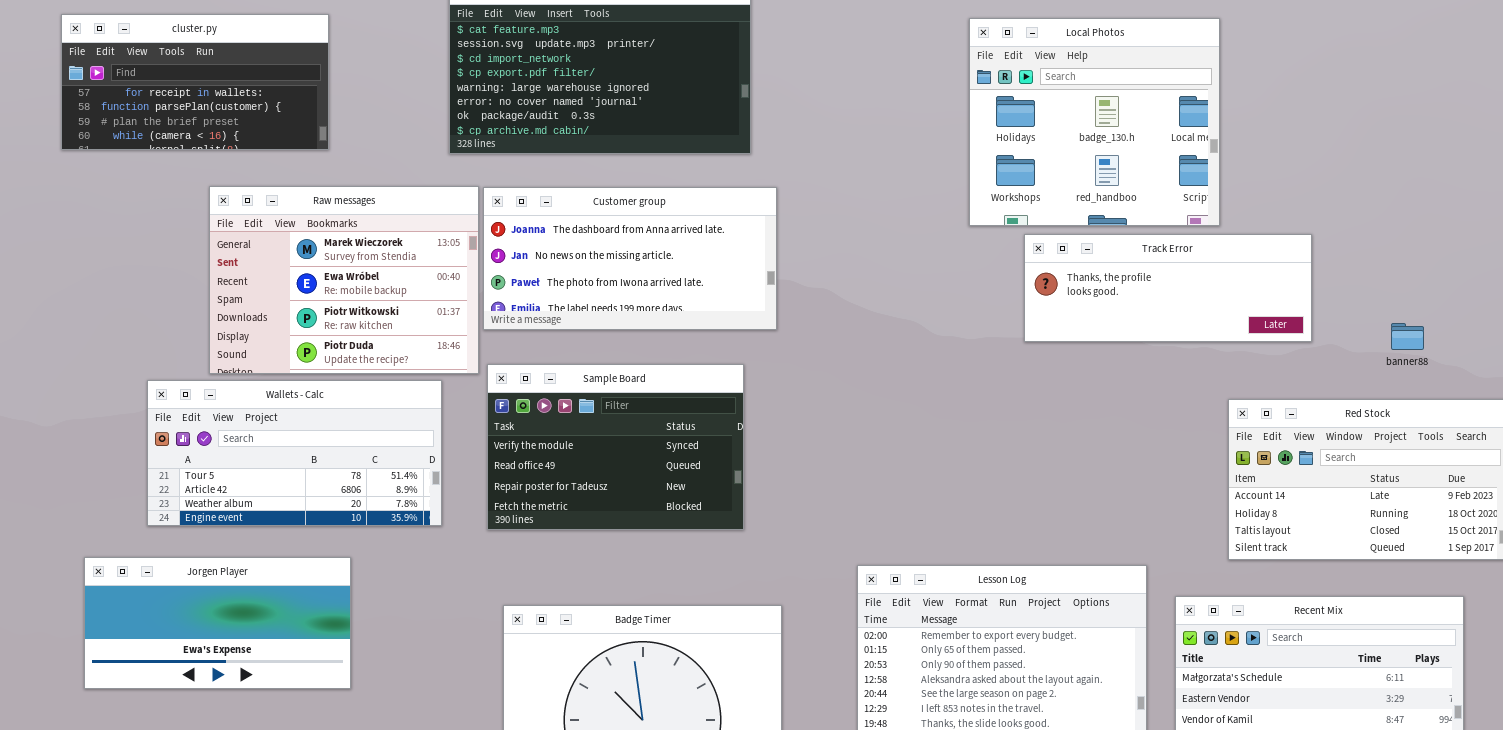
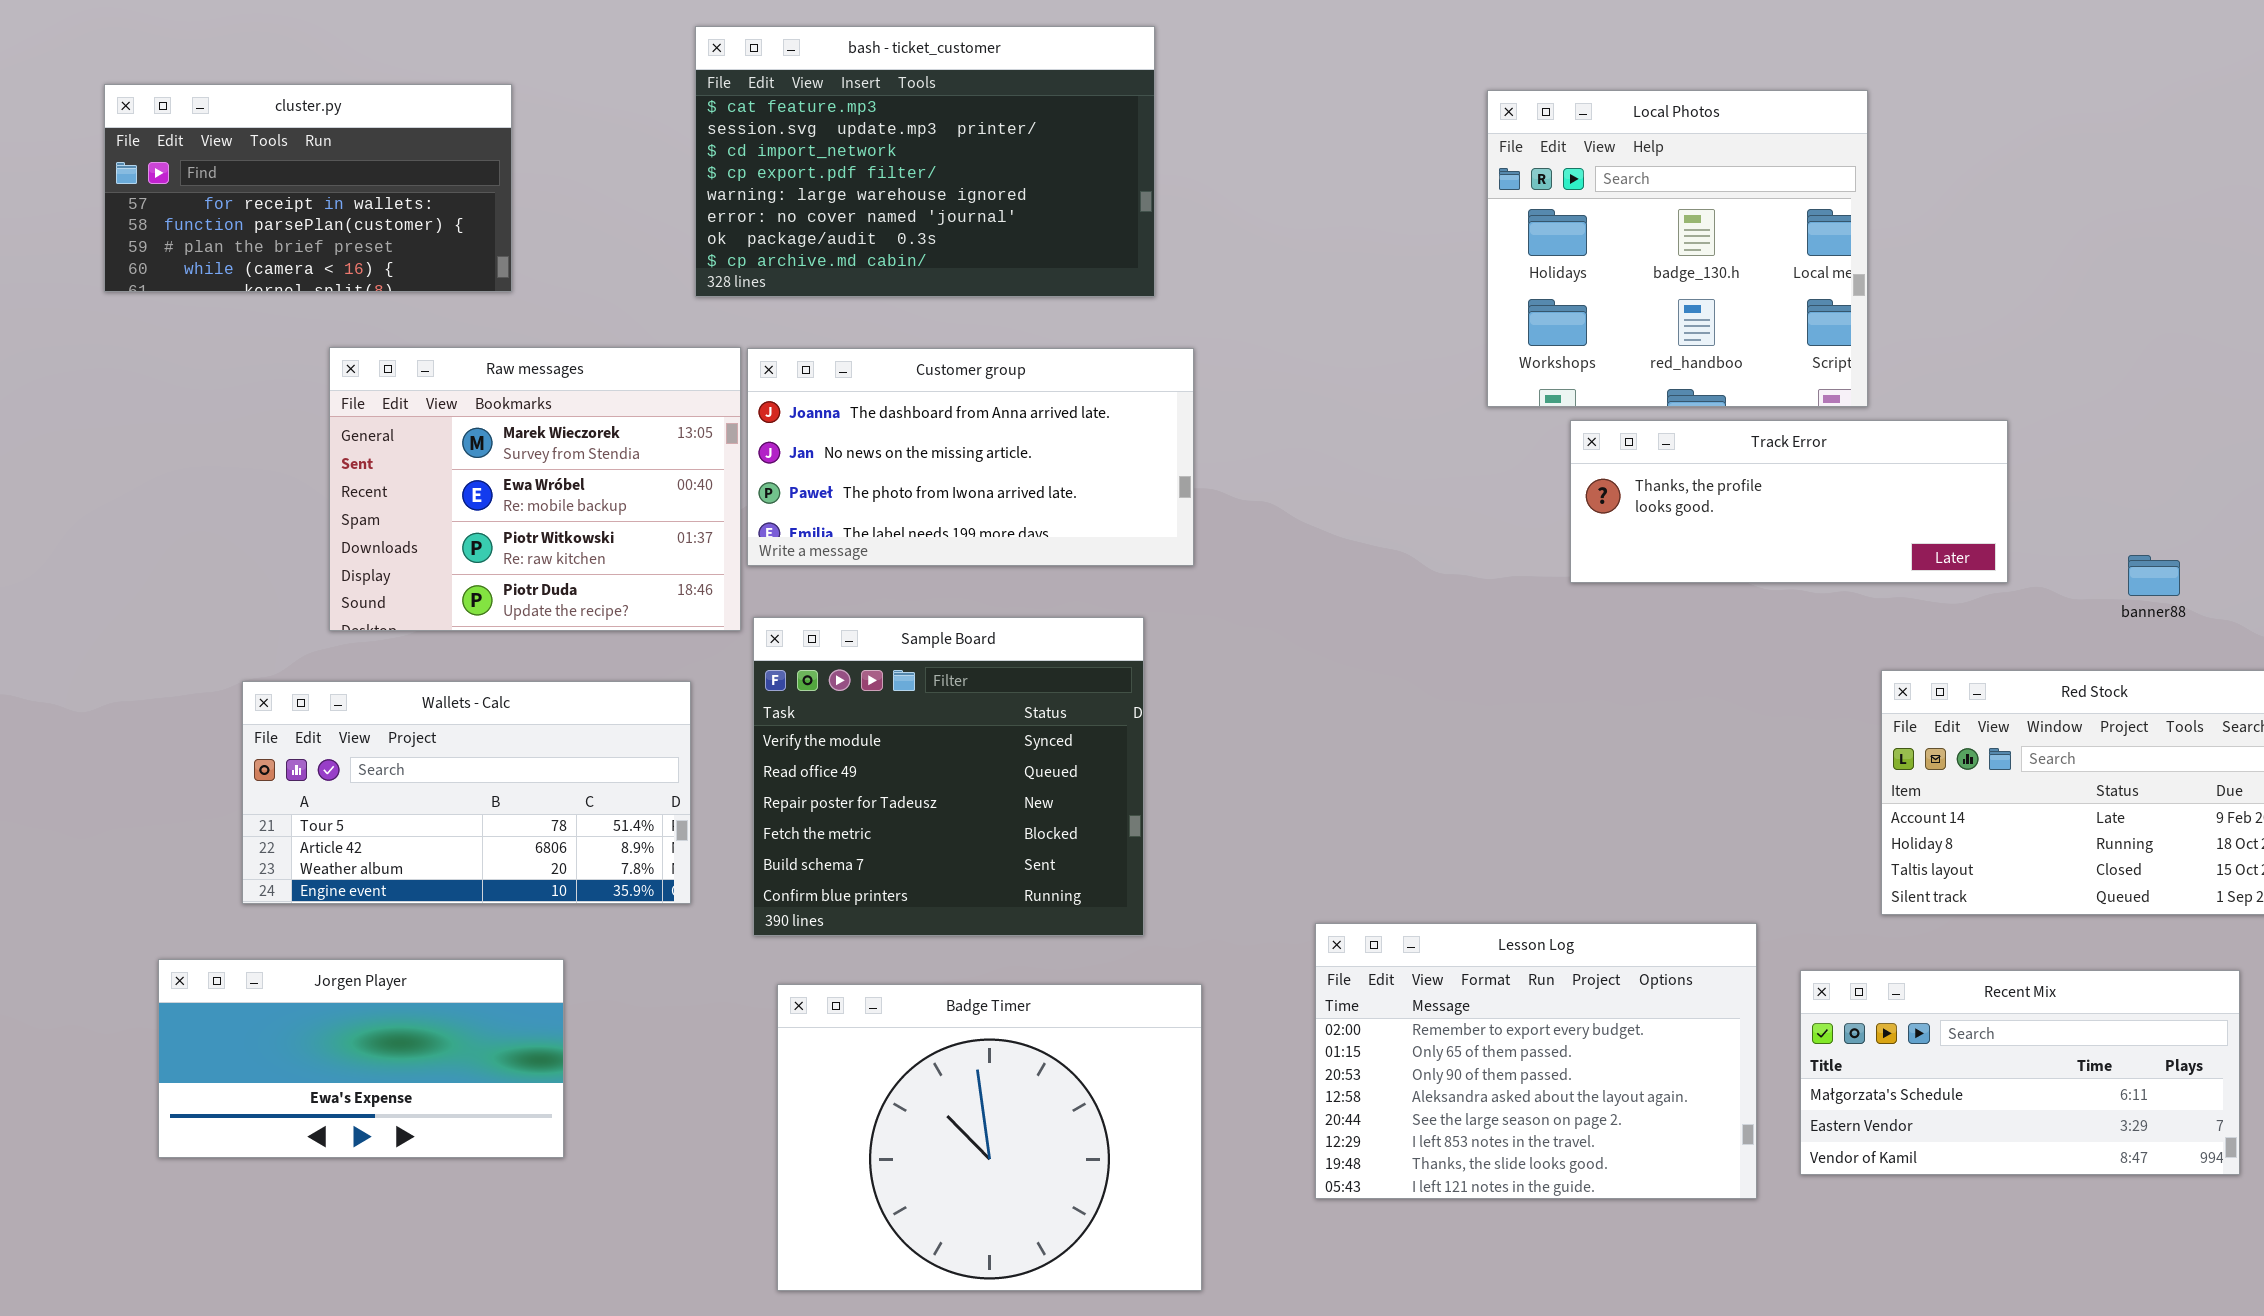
Sample Board: [487,364,744,530] -> [753,617,1144,936], resized
Wallets - Calc: [147,380,442,526] -> [242,681,691,904], moved
Jorgen Player: [84,557,351,689] -> [158,959,564,1158], moved

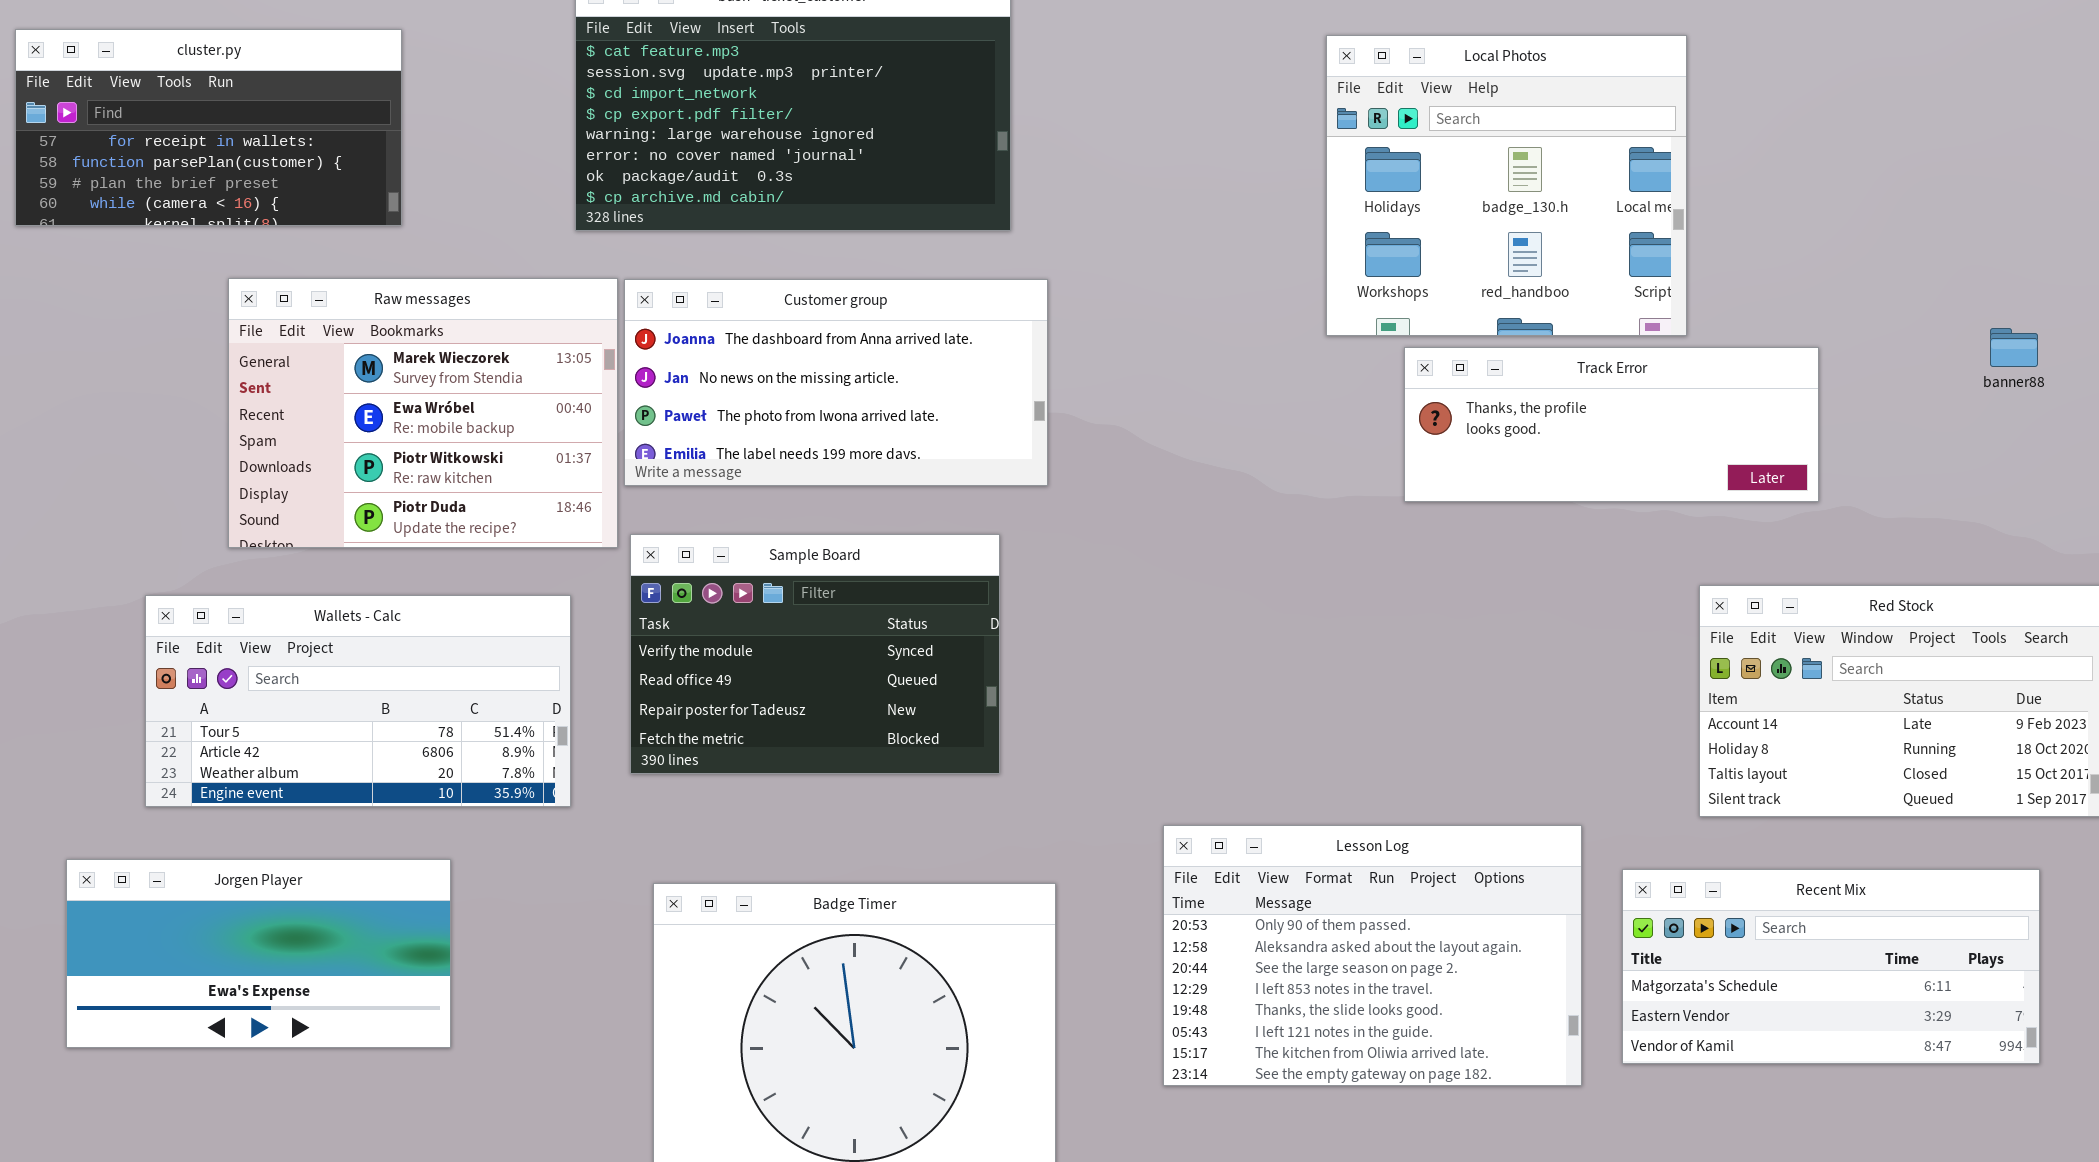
banner88: [2128,555,2180,596] -> [1990,328,2038,367], moved
Sample Board: [753,617,1144,936] -> [630,534,1000,774], resized
Lesson Log: [1315,923,1757,1199] -> [1163,825,1582,1086], scrolled down 2 rows

